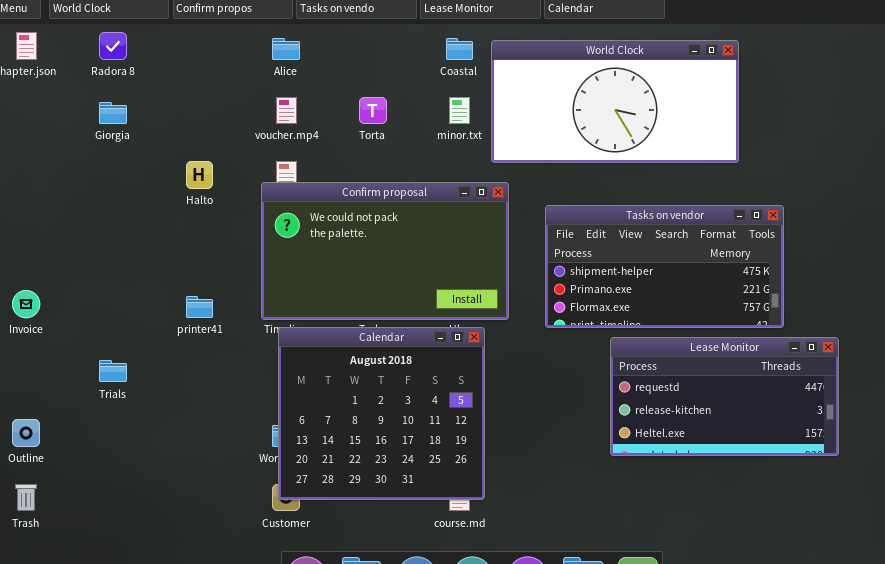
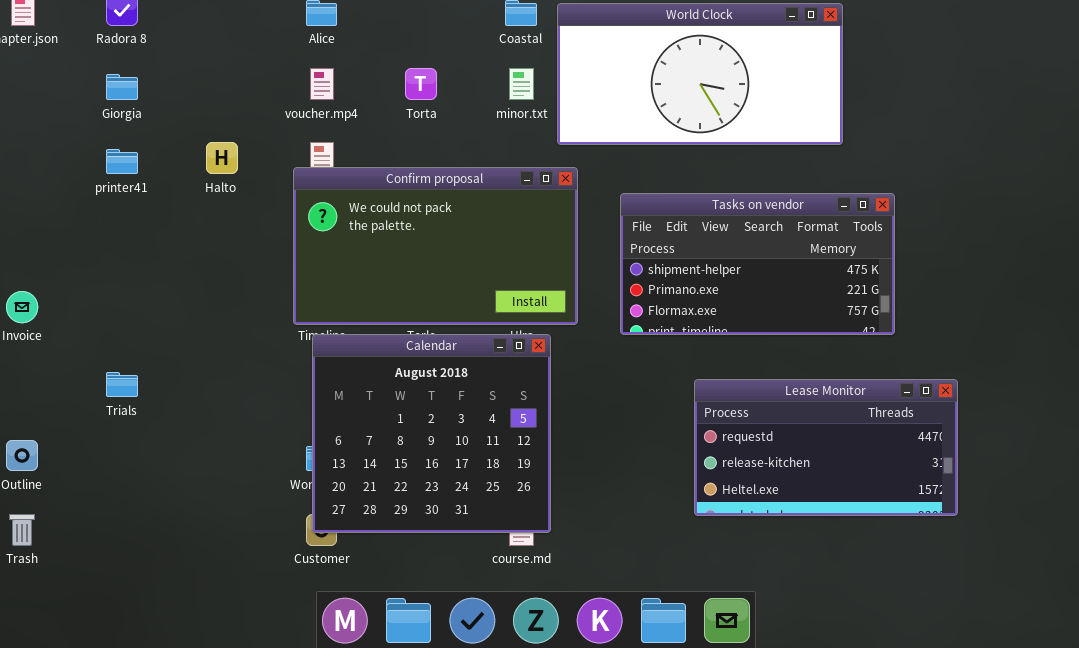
printer41: [186,296,213,318] -> [106,149,138,174], moved
Lease Monitor: [610,337,839,456] -> [694,379,958,516], moved

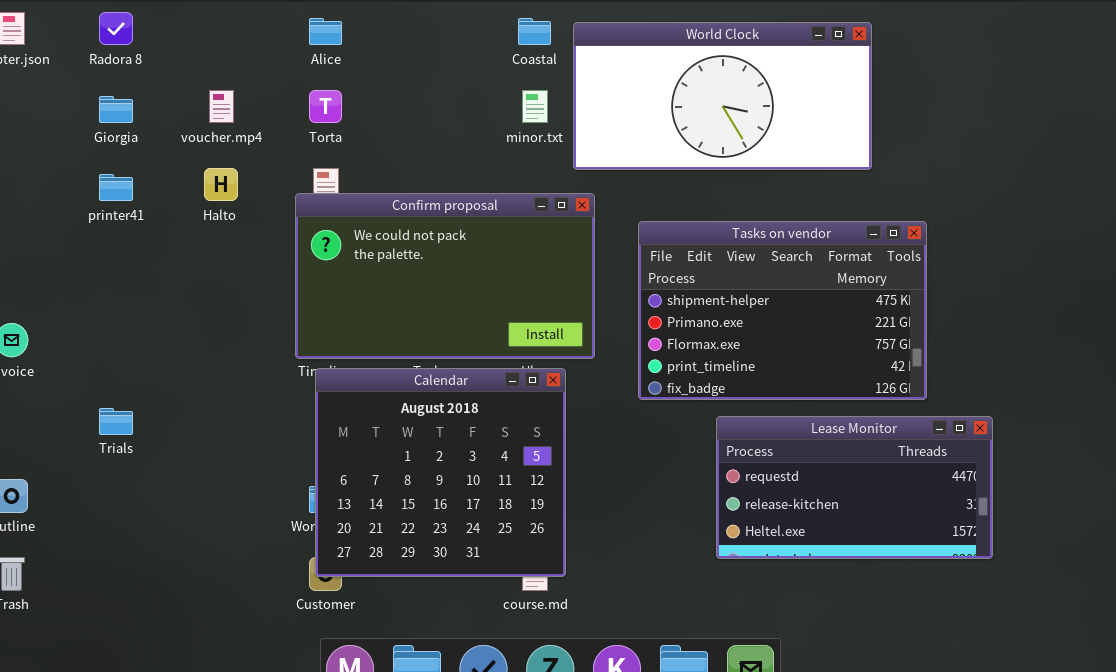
voucher.mp4: [310,68,334,100] -> [209,90,234,123], moved
Torta: [405,68,437,100] -> [309,90,342,123], moved
Tasks on vendor: [620,193,895,335] -> [638,221,927,400], resized

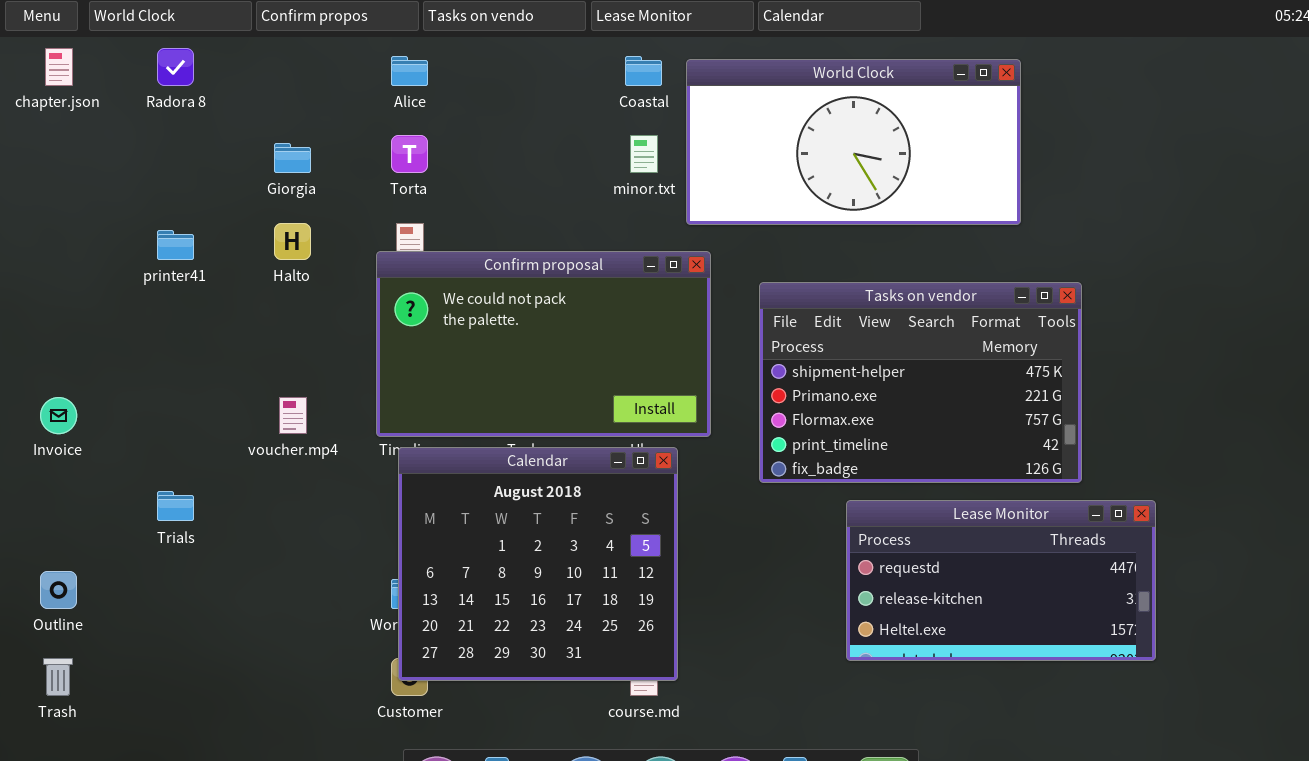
voucher.mp4: [209,90,234,123] -> [279,397,307,434], moved
Giorgia: [99,96,133,123] -> [274,143,311,173], moved

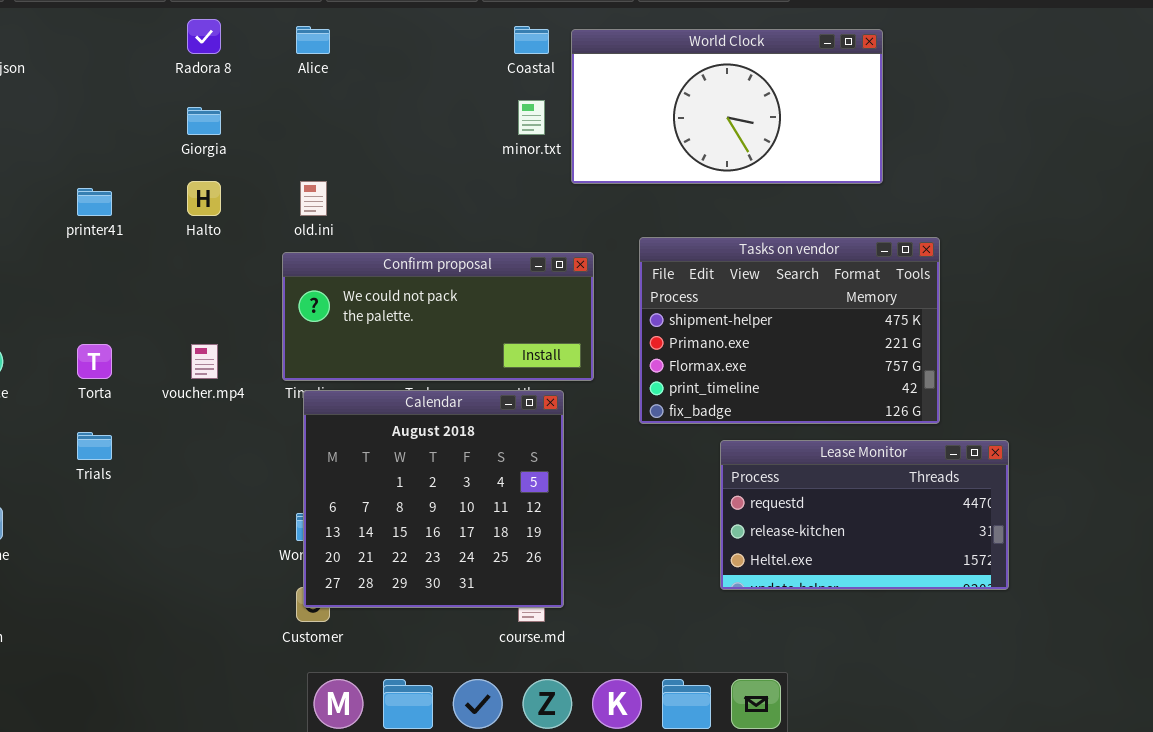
Radora 8: [157,48,194,86] -> [187,19,221,54], moved
Torta: [391,135,428,173] -> [77,344,112,379], moved
Confirm proposal: [376,251,711,437] -> [282,252,594,381], resized

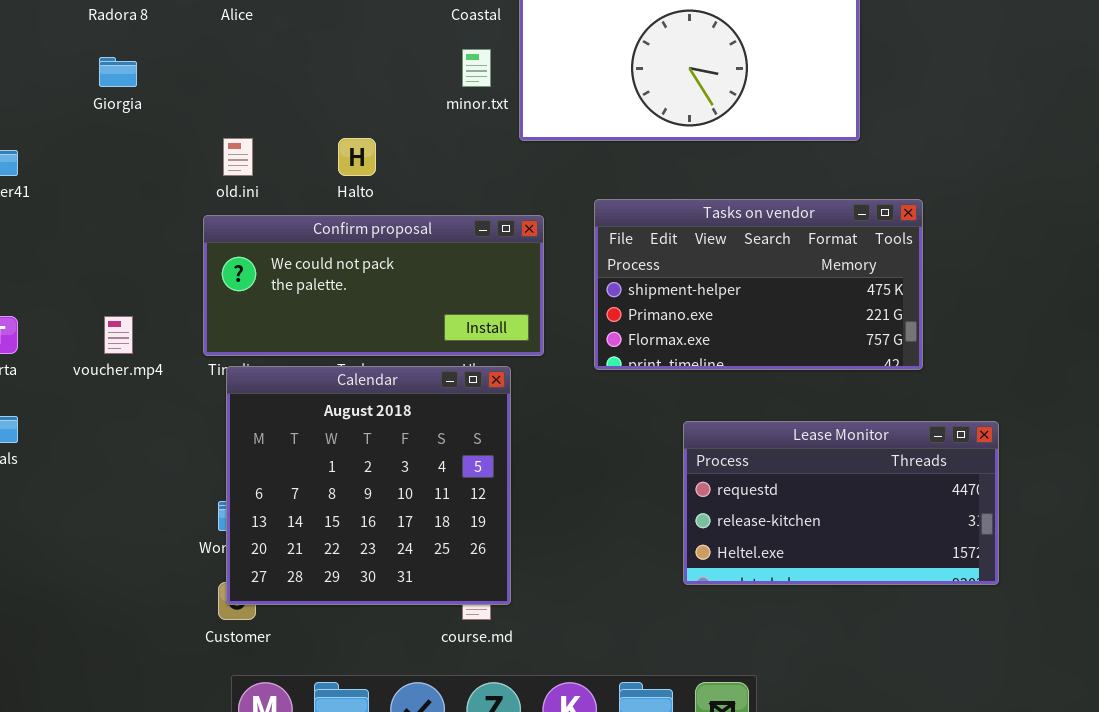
Halto: [187,181,221,216] -> [338,138,376,176], moved
Tasks on vendor: [639,237,940,424] -> [594,199,923,370], resized

